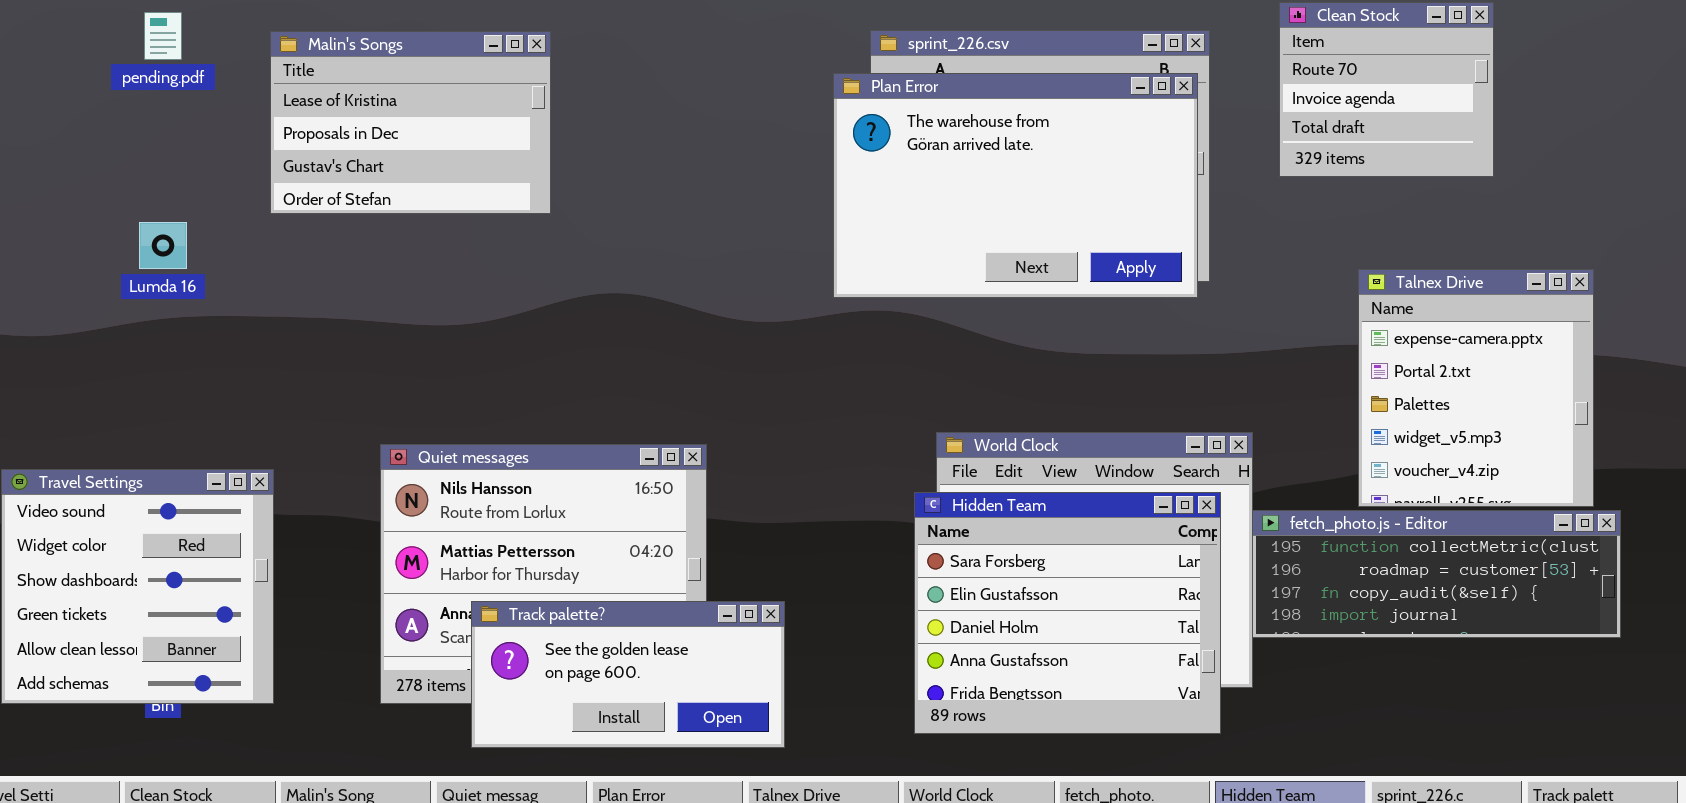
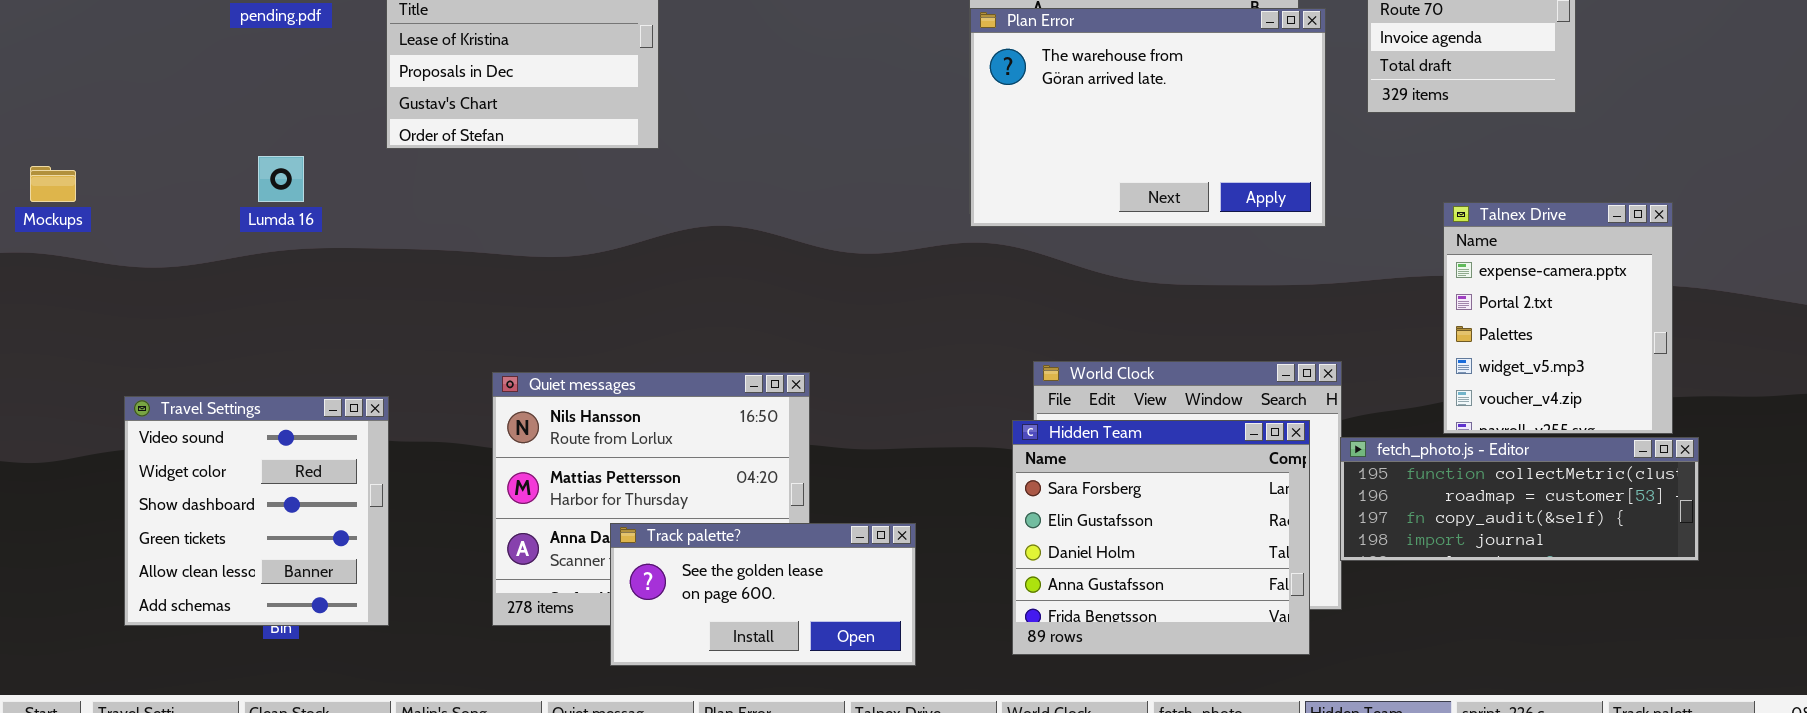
Plan Error: [833,73,1198,298] -> [970,8,1326,227], moved
Track palette?: [471,601,785,748] -> [610,523,916,666], moved

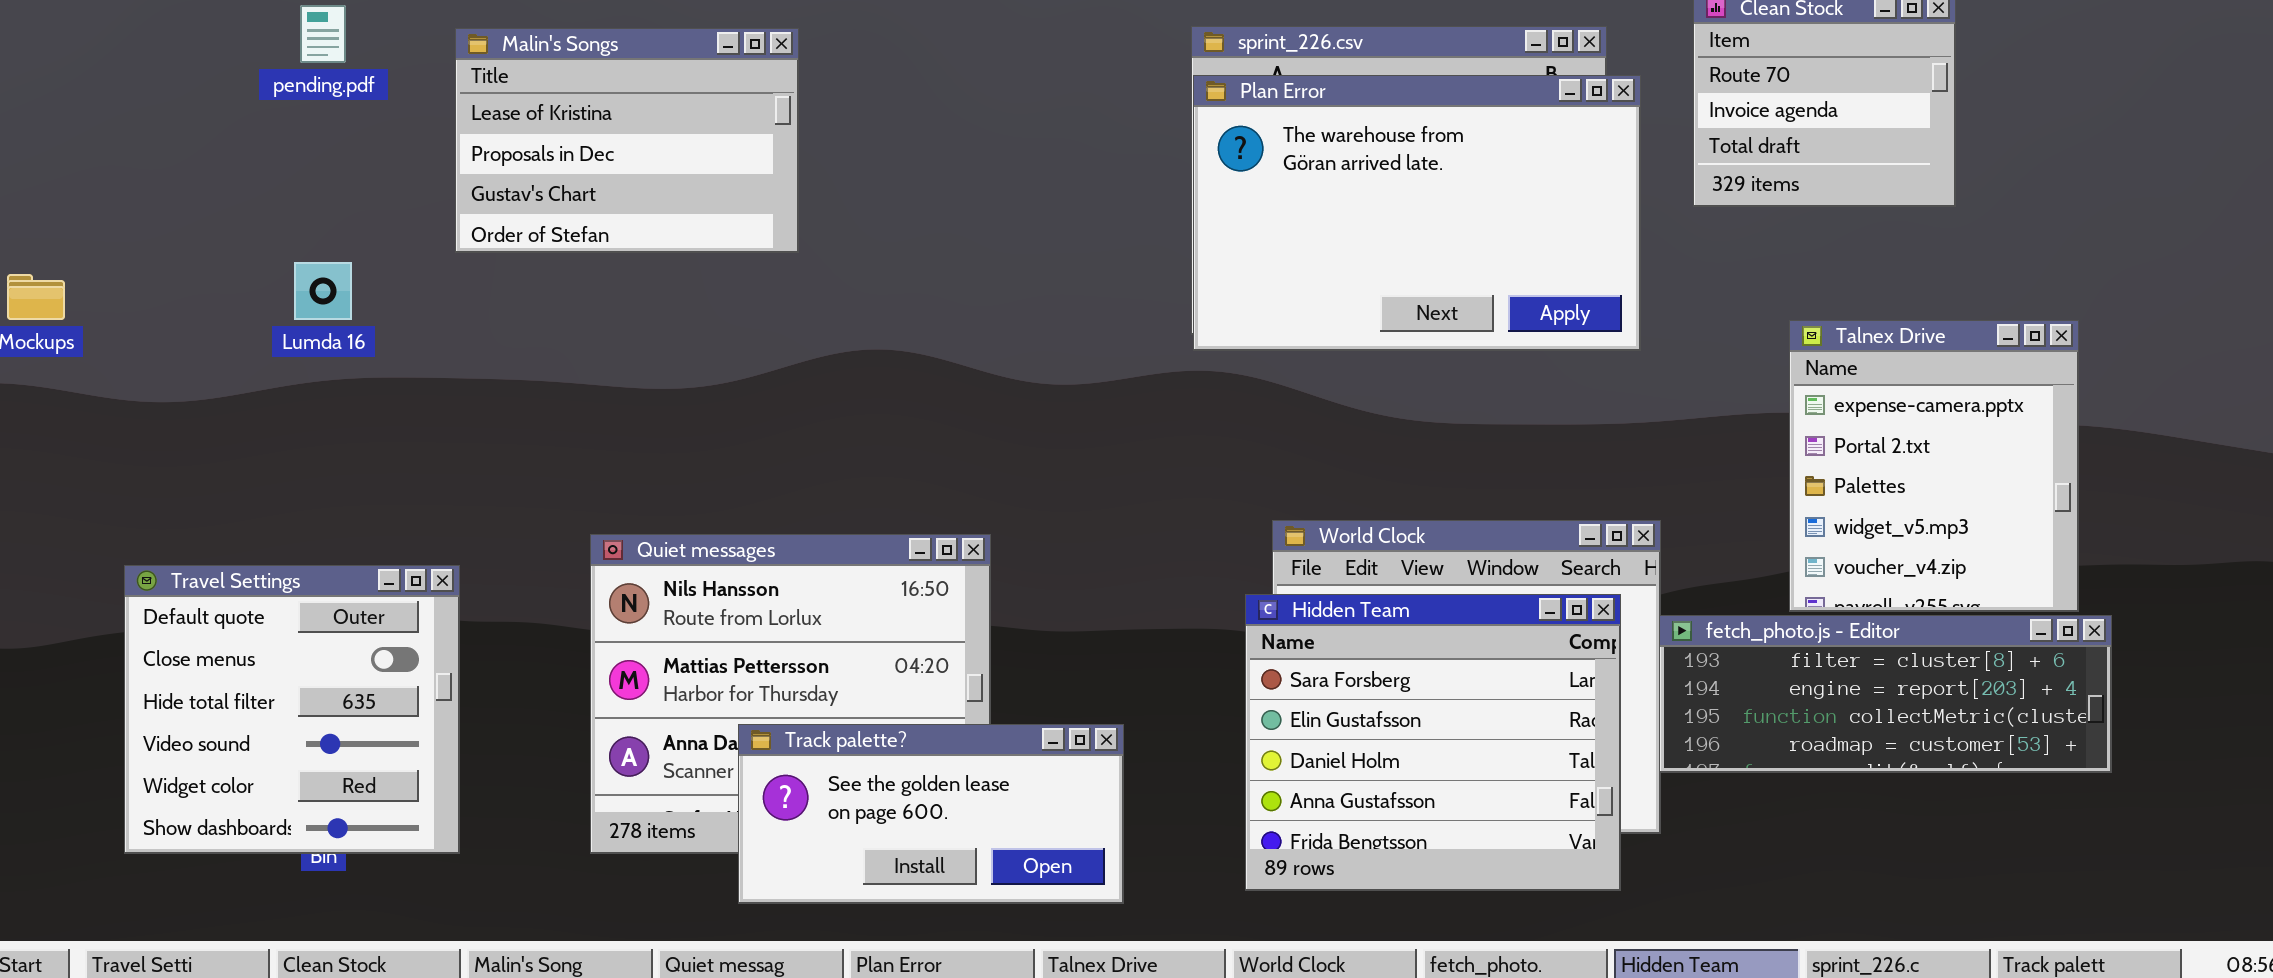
Travel Settings: [124,396,389,626] -> [124,565,460,854], scrolled up 3 rows
fetch_photo.js - Editor: [1340,437,1699,561] -> [1659,615,2112,773], scrolled up 2 rows

